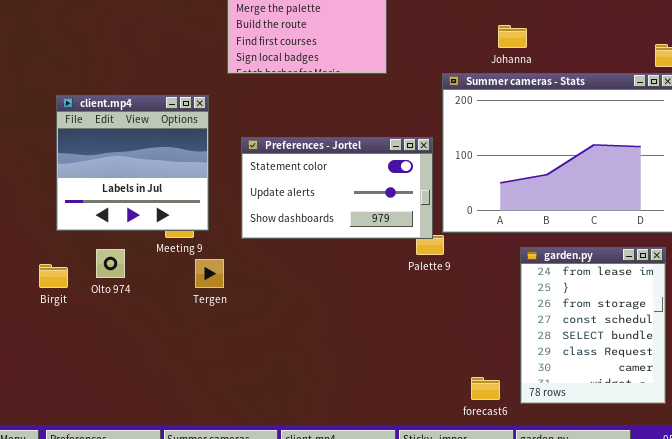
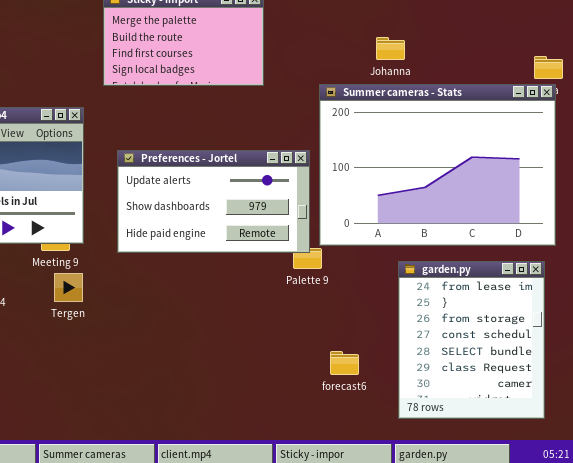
Preferences - Jortel: [241,137,433,239] -> [117,150,310,253], scrolled down 1 row
Tergen: [195,259,224,288] -> [54,273,83,302], moved
forecast6: [471,377,500,400] -> [330,351,359,375], moved

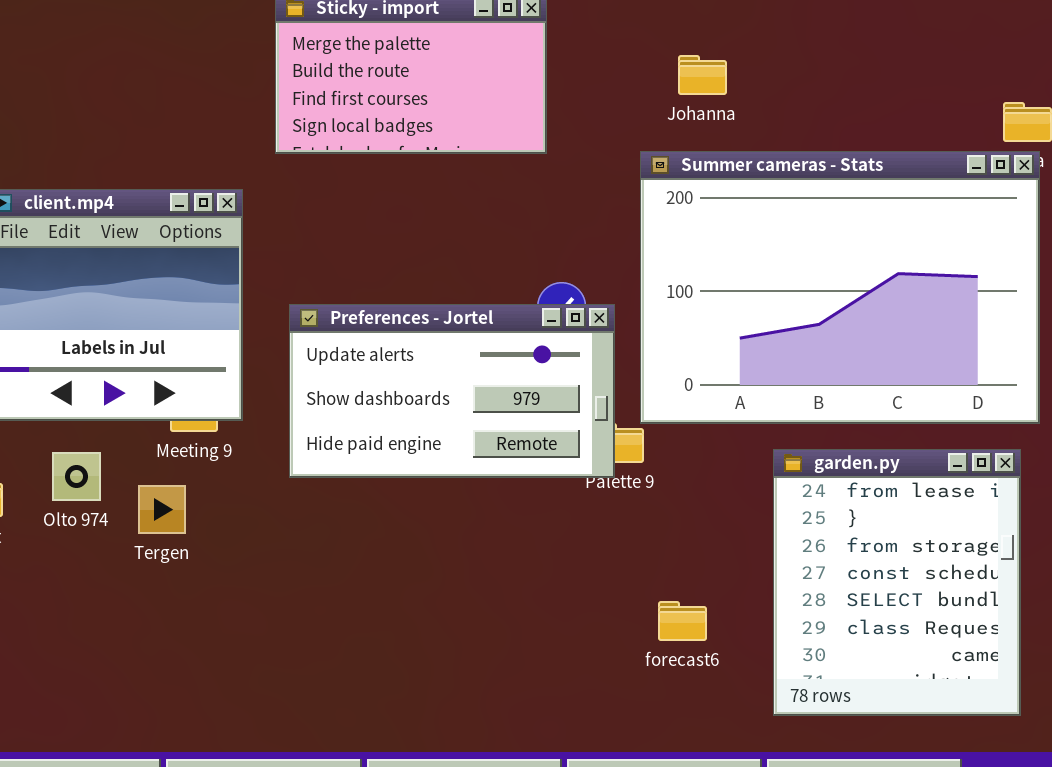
Johanna: [376,37,405,60] -> [678,55,727,95], moved
Preferences - Jortel: [117,150,310,253] -> [289,304,615,478], moved
Tergen: [54,273,83,302] -> [138,485,186,534], moved

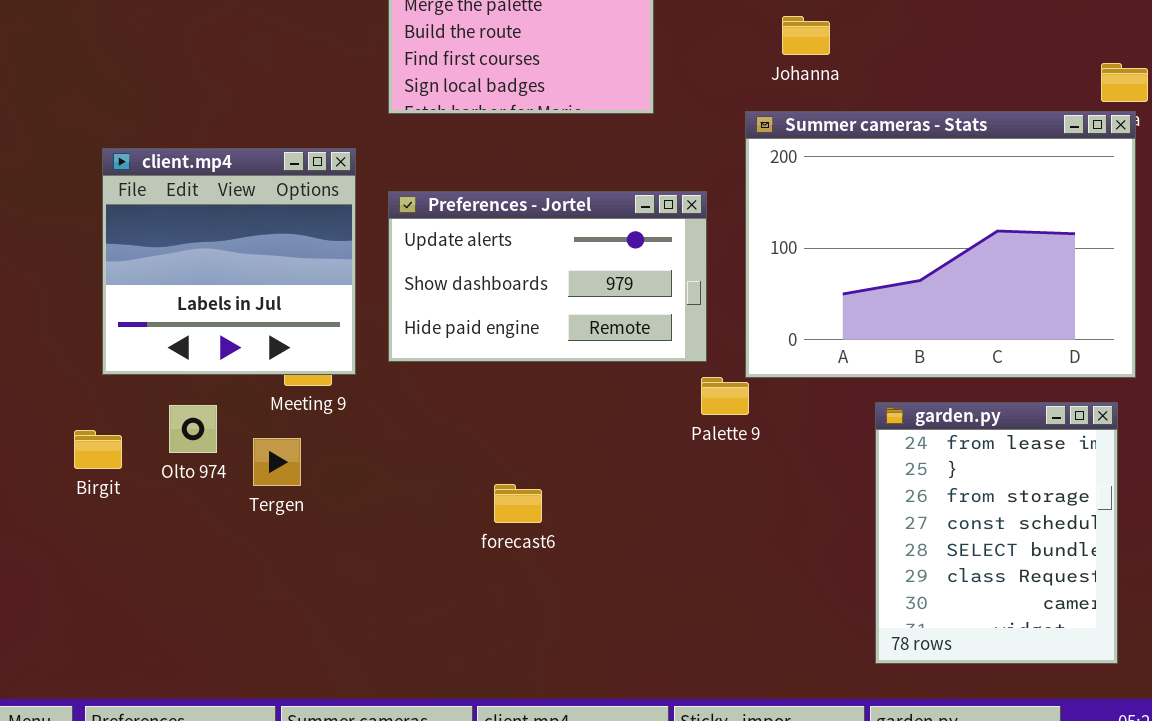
Preferences - Jortel: [289,304,615,478] -> [388,191,707,362], moved
forecast6: [658,601,707,641] -> [494,484,542,523], moved

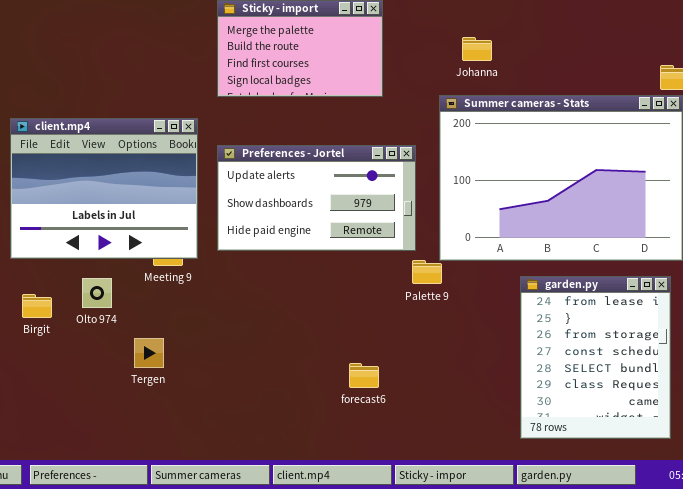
client.mp4: [102,148,356,375] -> [10,118,198,259], resized
Tergen: [253,438,301,486] -> [134,338,164,368], moved
forecast6: [494,484,542,523] -> [349,363,379,388], moved

